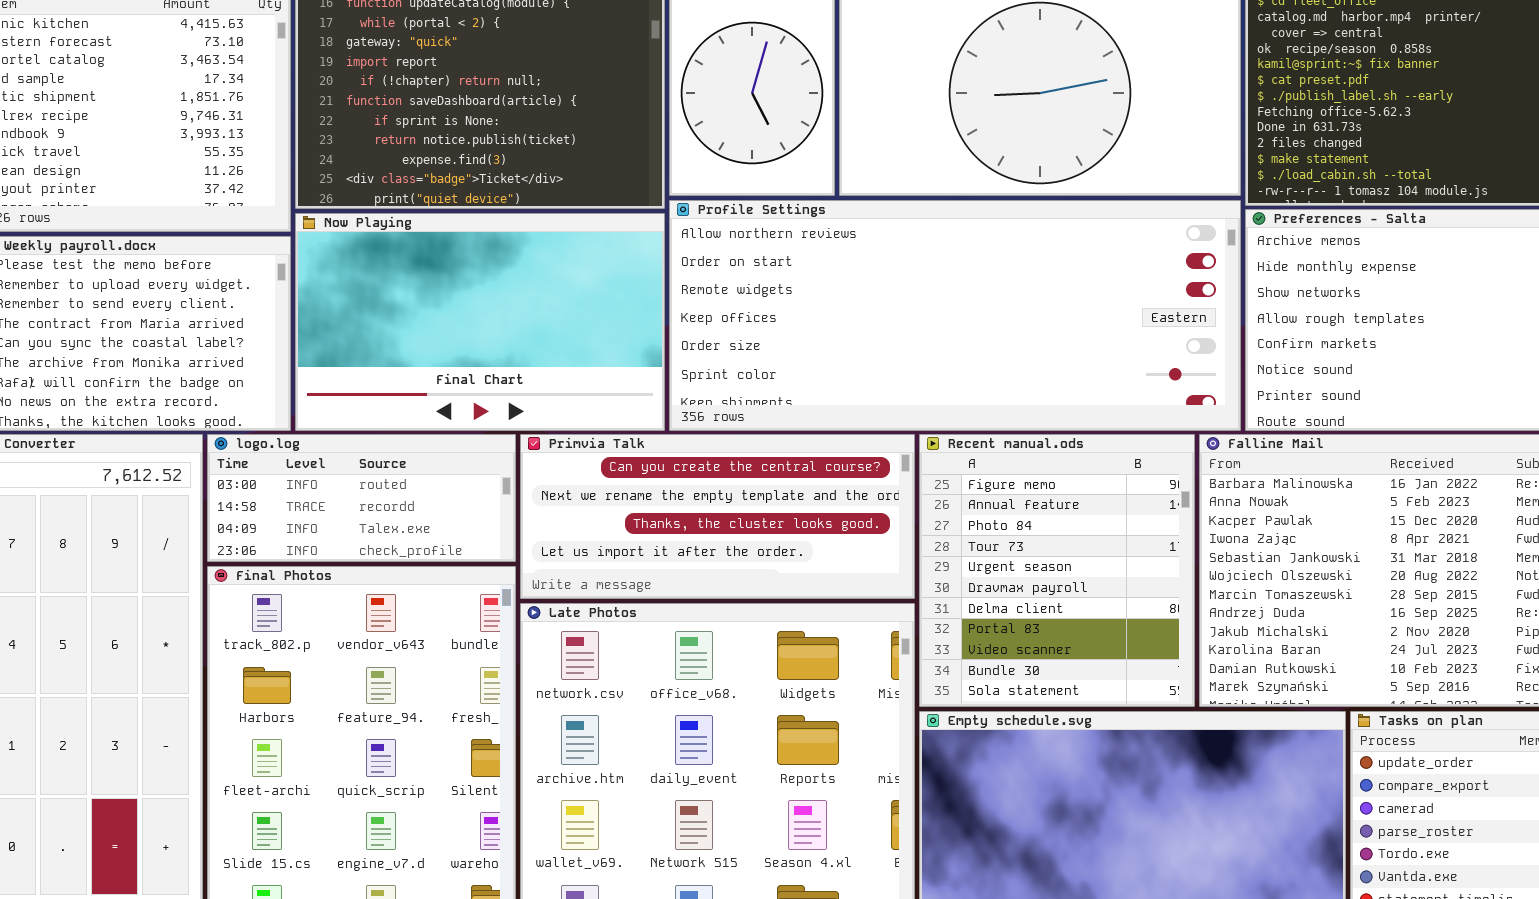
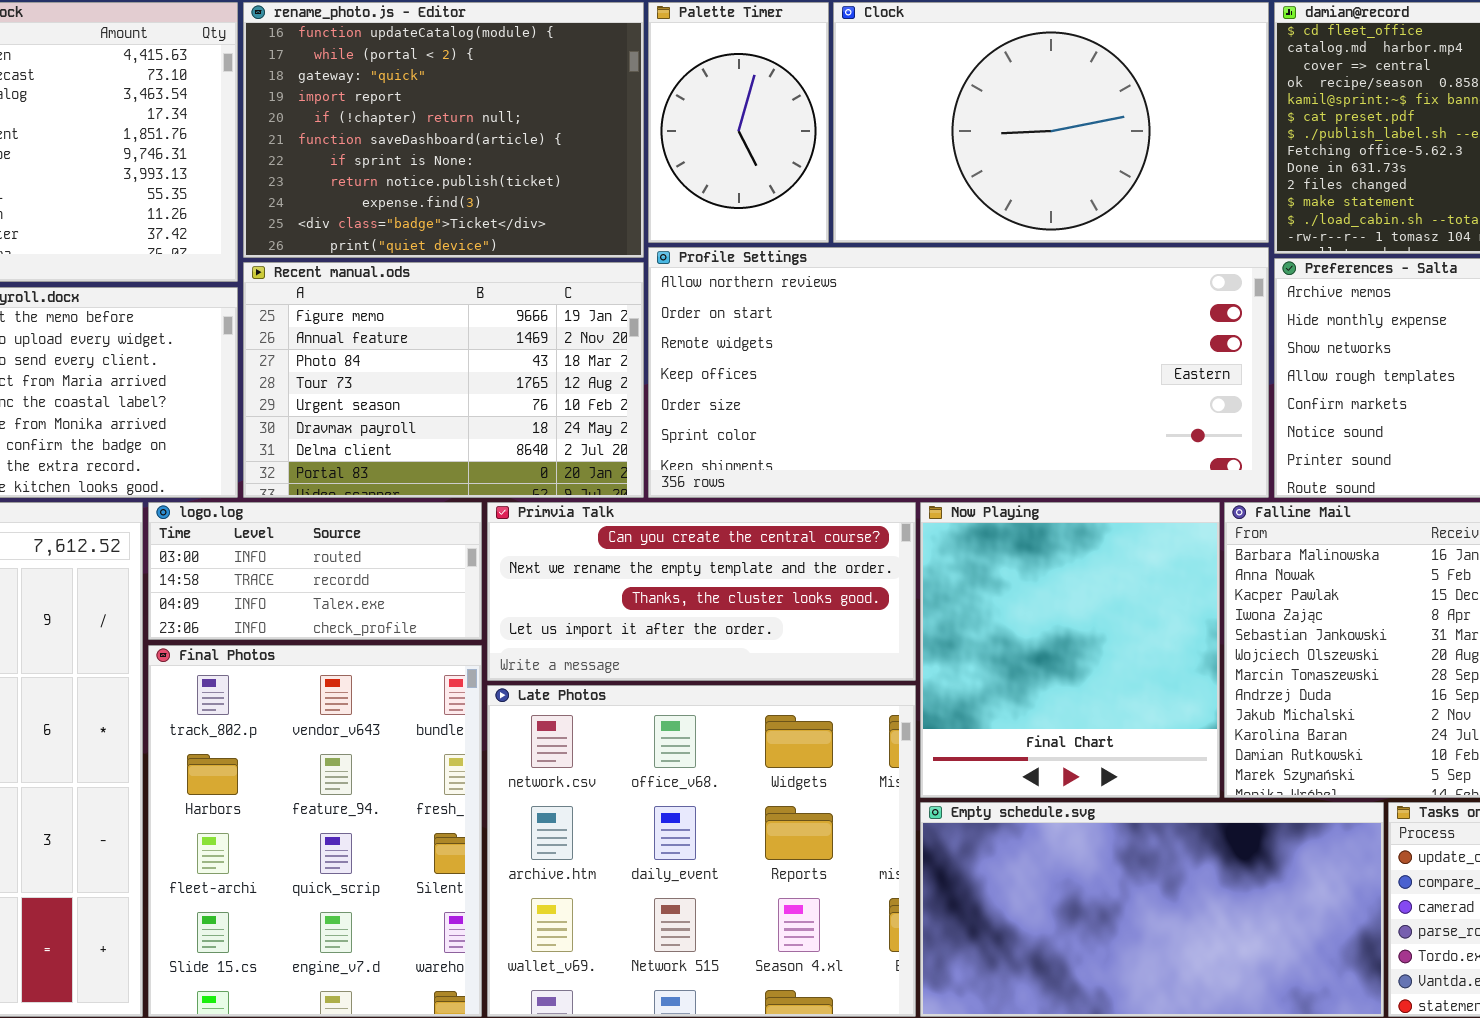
Now Playing: [295,213,665,431] -> [920,502,1220,798], moved, resized
Recent manual.ods: [919,434,1195,707] -> [243,262,644,498], moved, resized

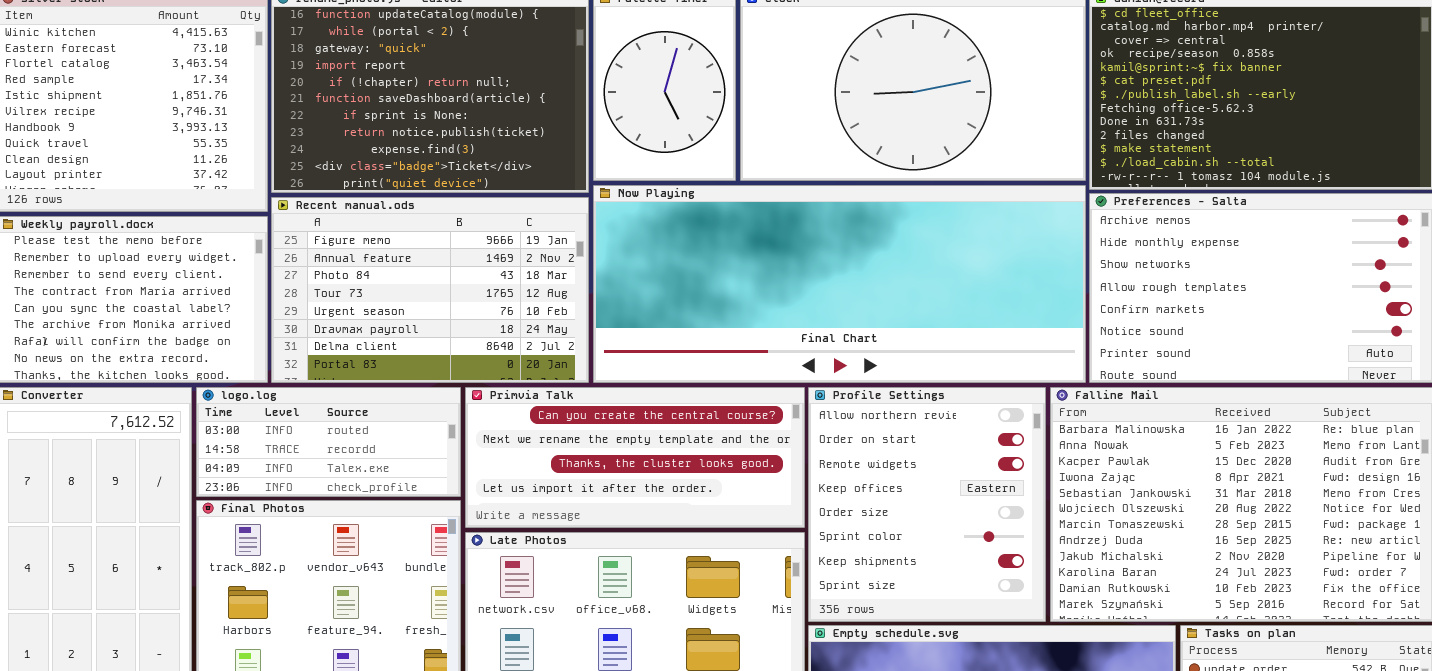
Profile Settings: [648,247,1269,498] -> [808,387,1046,622], moved, resized
Now Playing: [920,502,1220,798] -> [593,185,1086,383], moved, resized

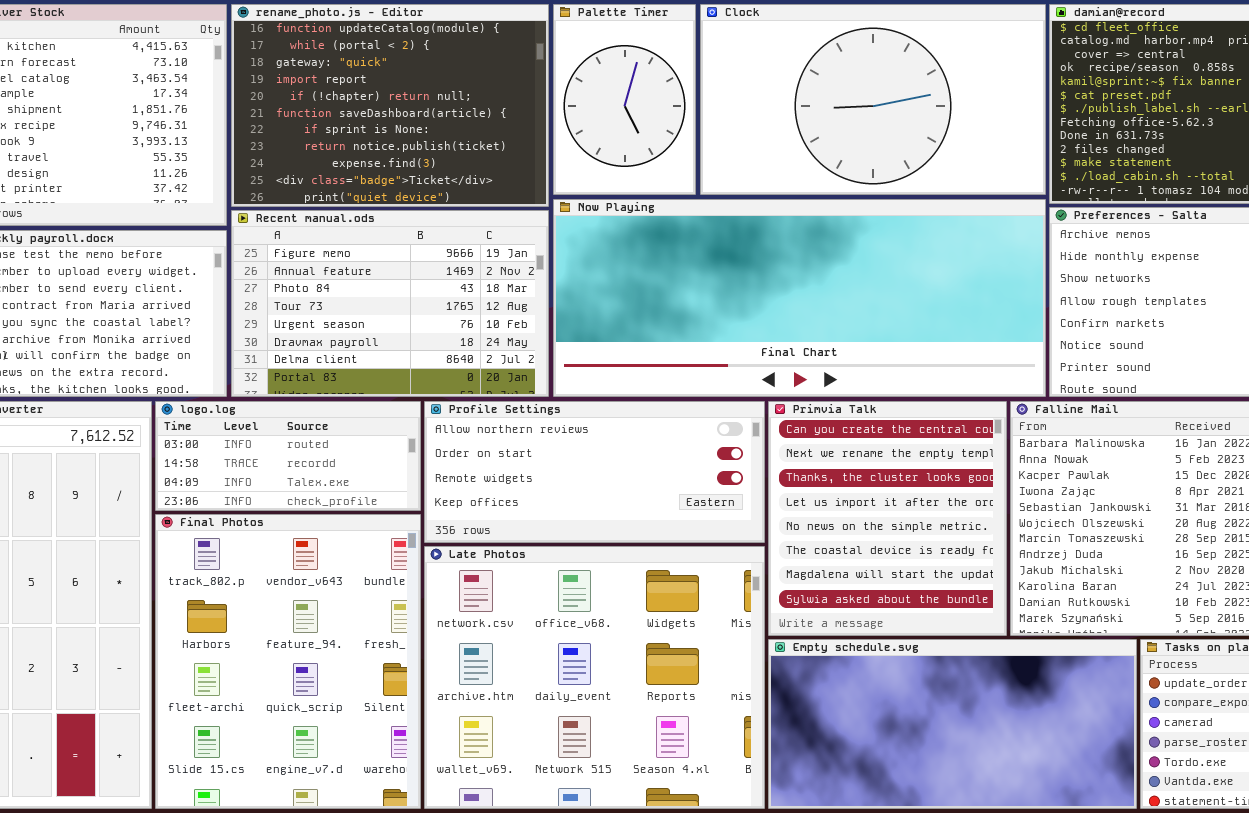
Primvia Talk: [465,387,805,528] -> [768,401,1007,636], moved, resized
Profile Settings: [808,387,1046,622] -> [424,401,765,543], moved, resized

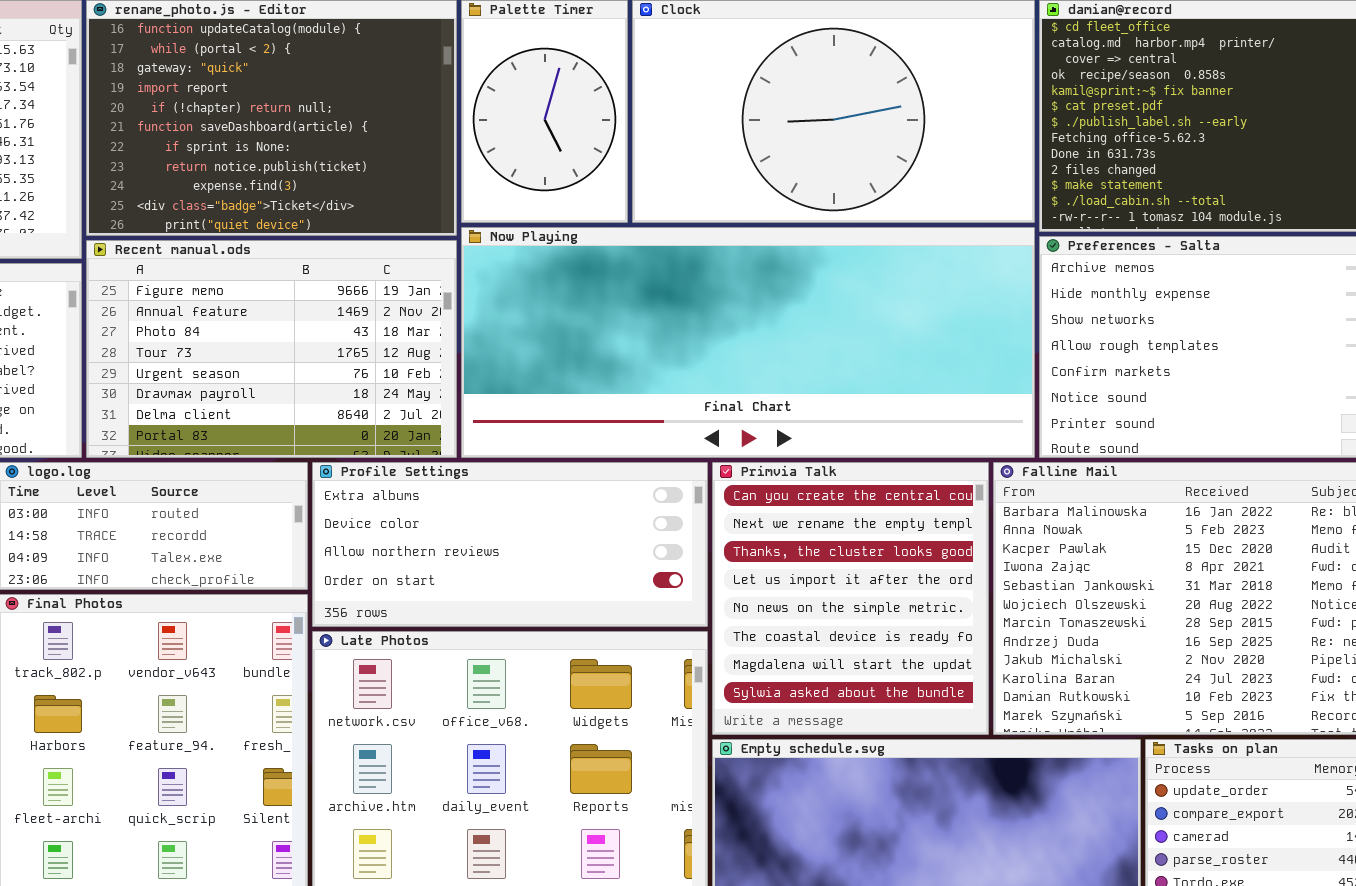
Profile Settings: [424,401,765,543] -> [312,462,708,627], scrolled up 2 rows

